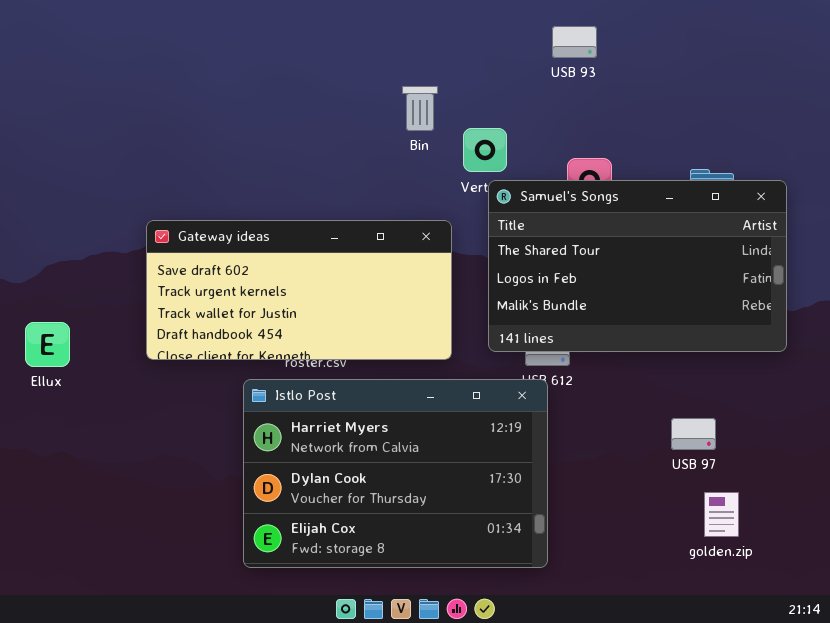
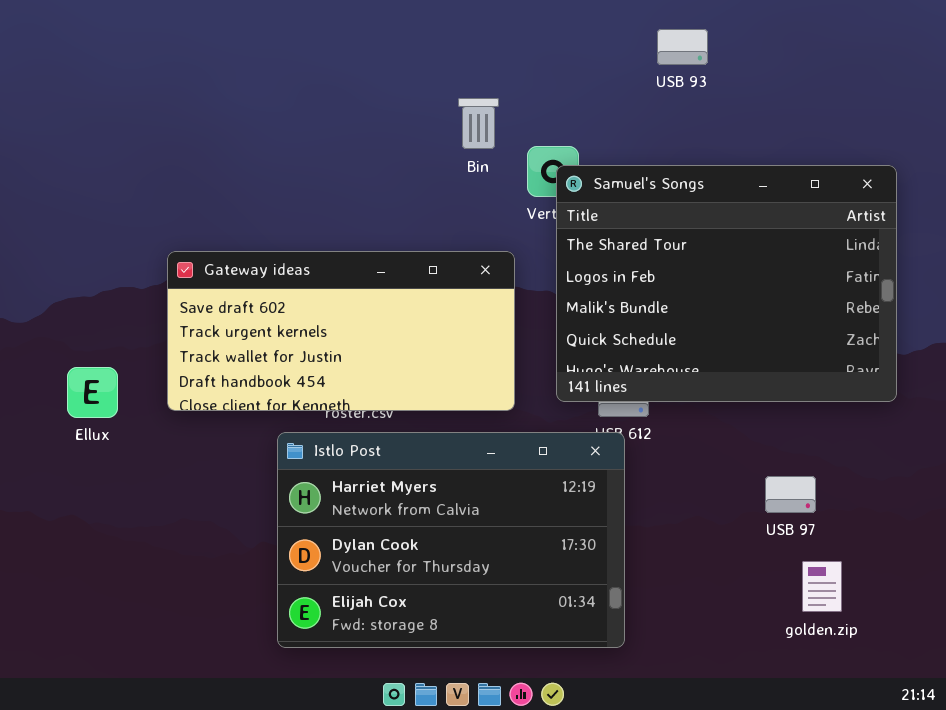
USB 93: [552,26,597,58] -> [657,29,708,65], moved
Samuel's Songs: [488,180,787,352] -> [556,165,897,402], resized
Ellux: [25,322,70,367] -> [67,367,118,418], moved

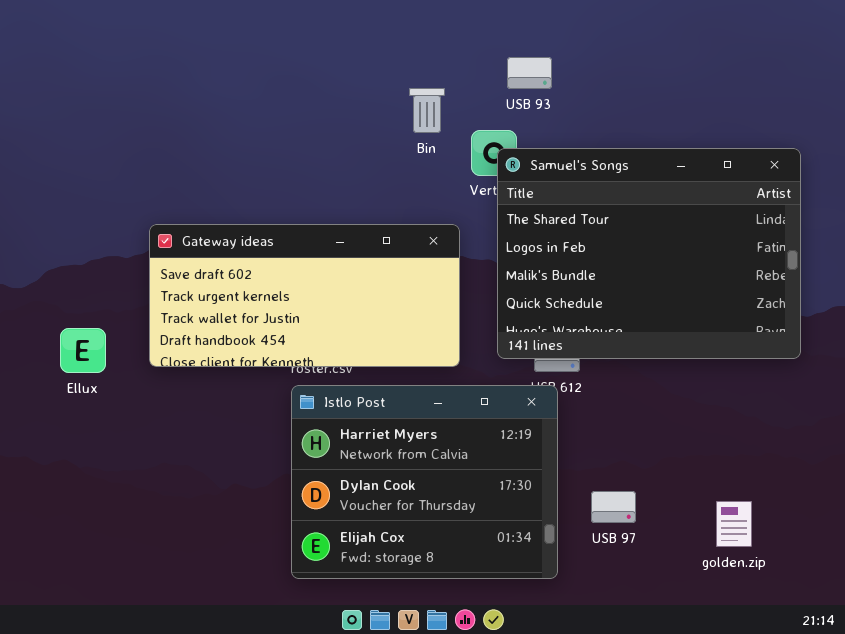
USB 93: [657,29,708,65] -> [507,57,552,89], moved
Istlo Post: [277,432,625,648] -> [291,385,558,579], resized
USB 97: [765,476,816,513] -> [591,491,636,523], moved

